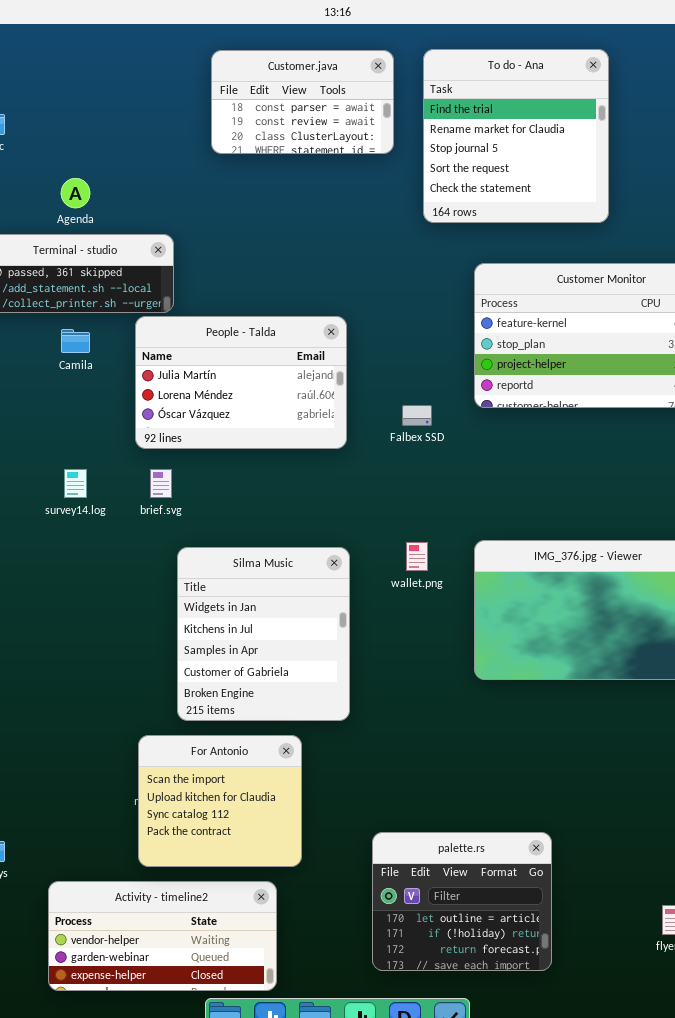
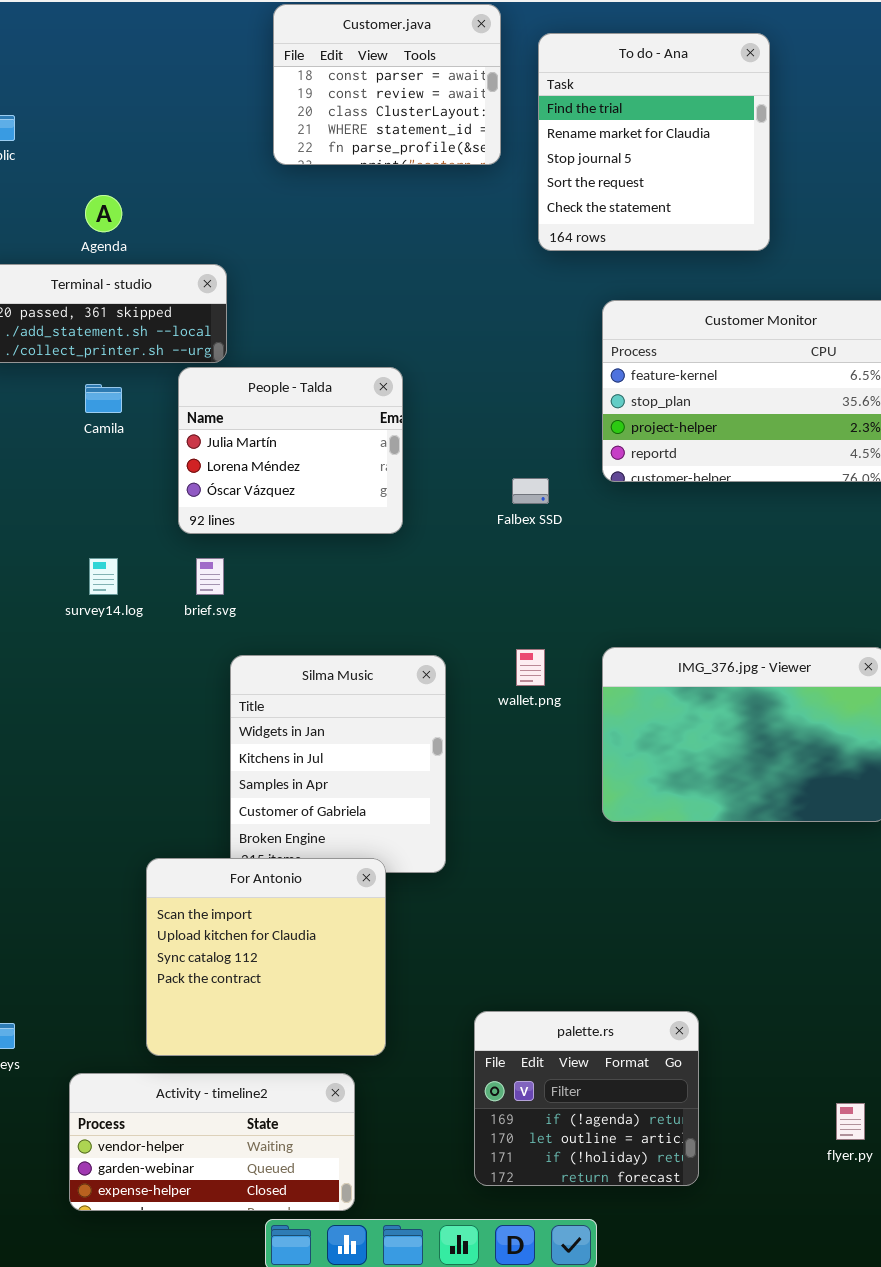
Customer.java: [211,50,394,154] -> [273,4,501,165], resized
People - Talda: [135,316,347,449] -> [178,367,403,534], resized
For Antonio: [138,735,302,867] -> [146,858,386,1056], resized
palette.rs: [372,832,552,971] -> [474,1011,699,1186], scrolled up 1 row

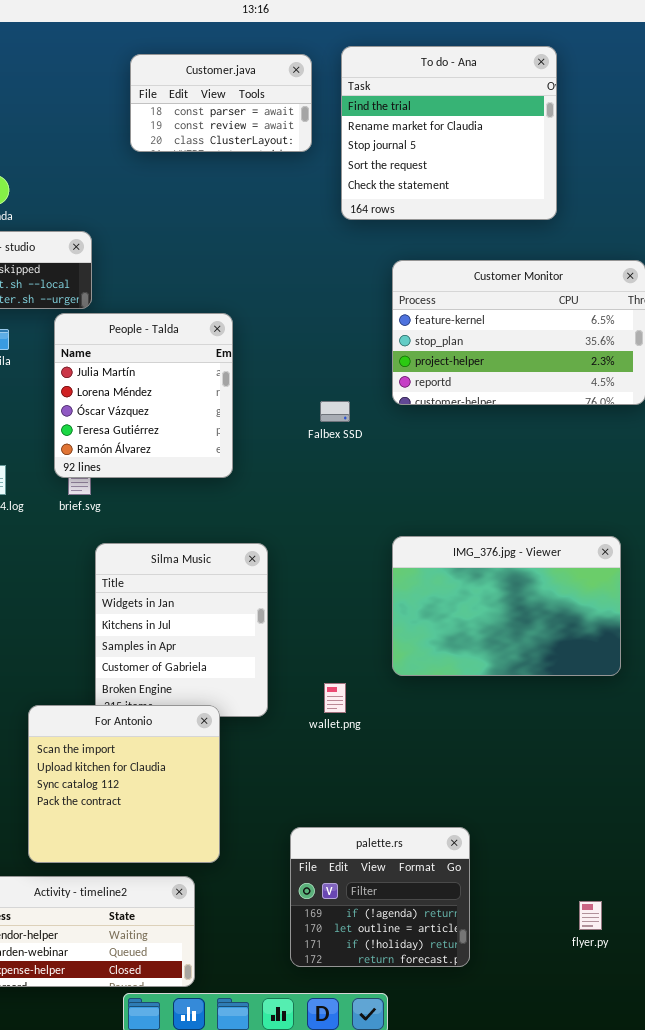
Customer.java: [273,4,501,165] -> [130,54,312,152], resized
To do - Ana: [538,33,770,251] -> [341,46,557,220], resized
People - Talda: [178,367,403,534] -> [54,313,233,478], resized
wallet.png: [516,649,545,686] -> [324,683,346,713], moved

